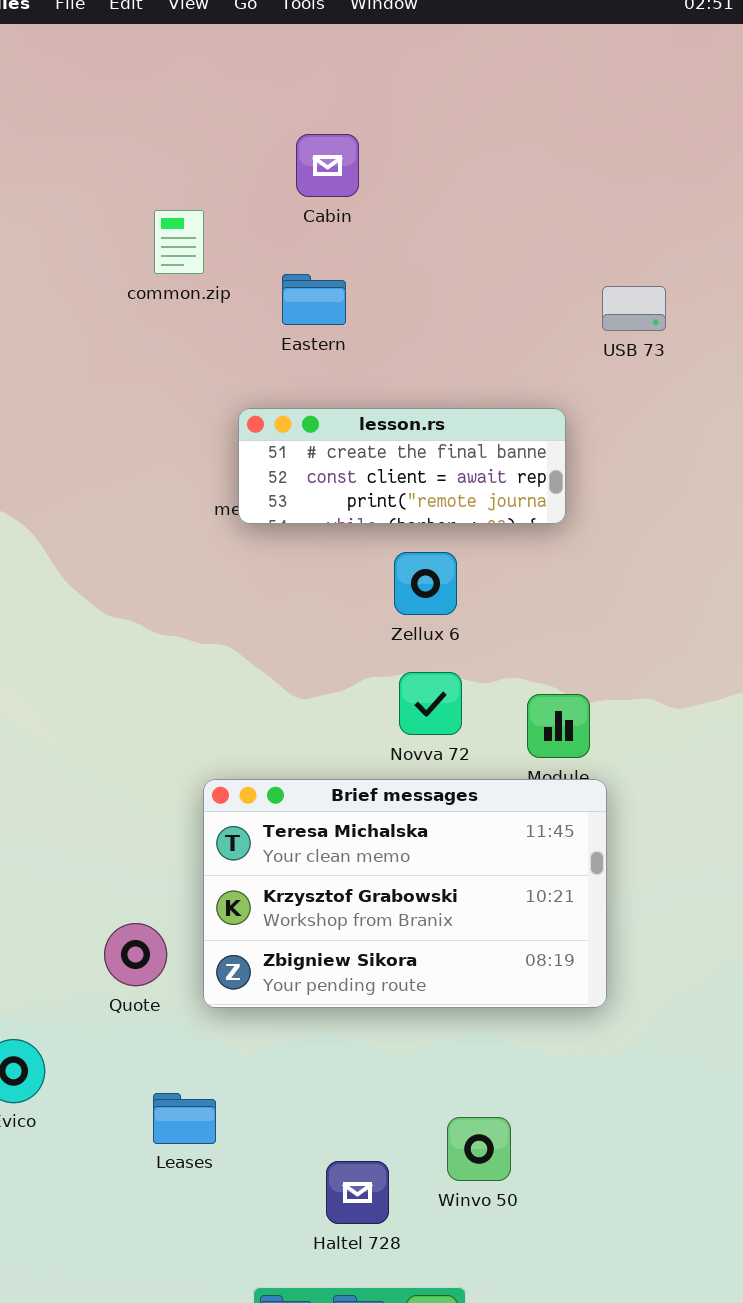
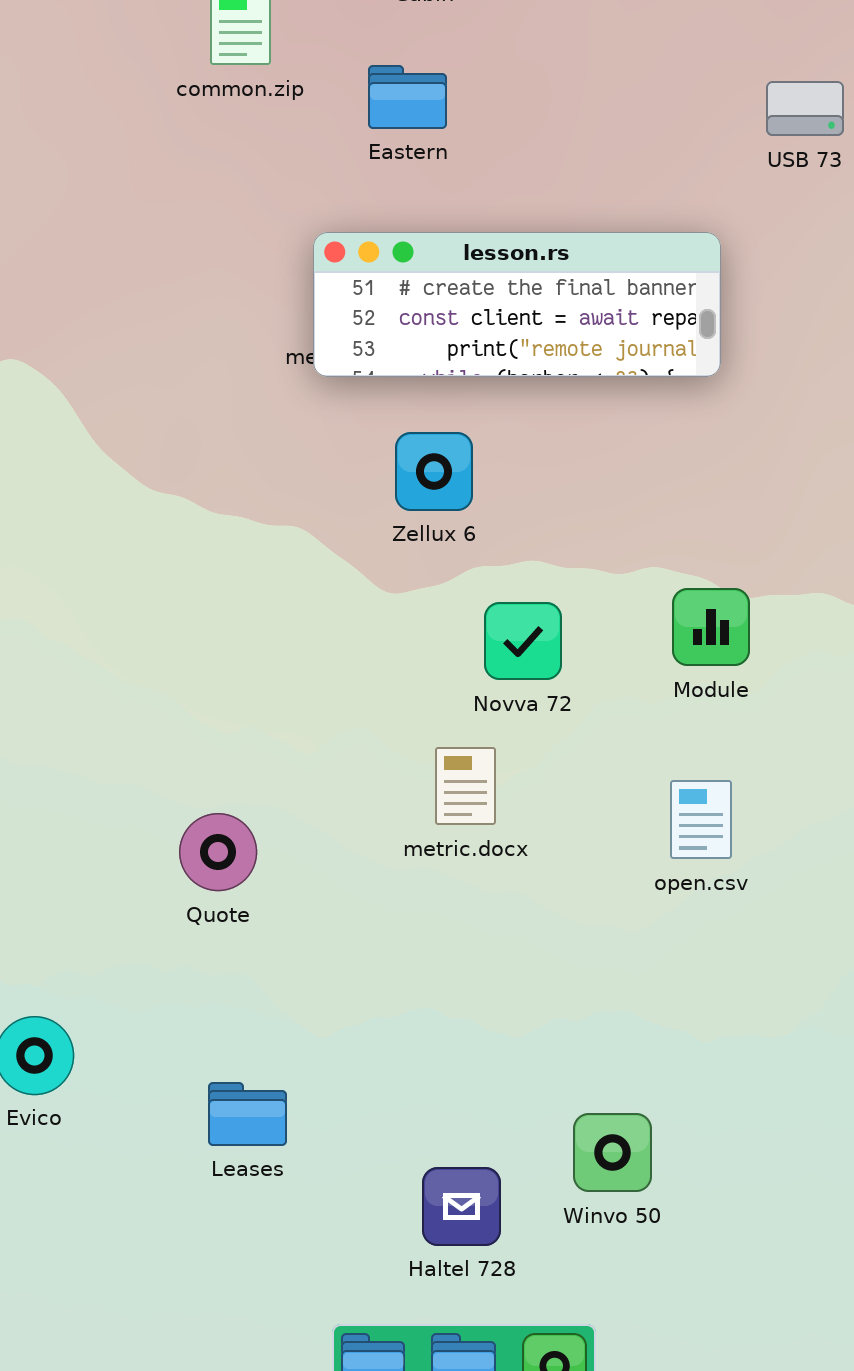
Zellux 6: [394,552,457,615] -> [395,432,473,511], moved
Novva 72: [399,672,462,735] -> [484,602,562,680], moved
Brief messages: [203,779,607,1008] -> none, closed
Quote: [104,923,167,986] -> [179,813,257,891], moved

